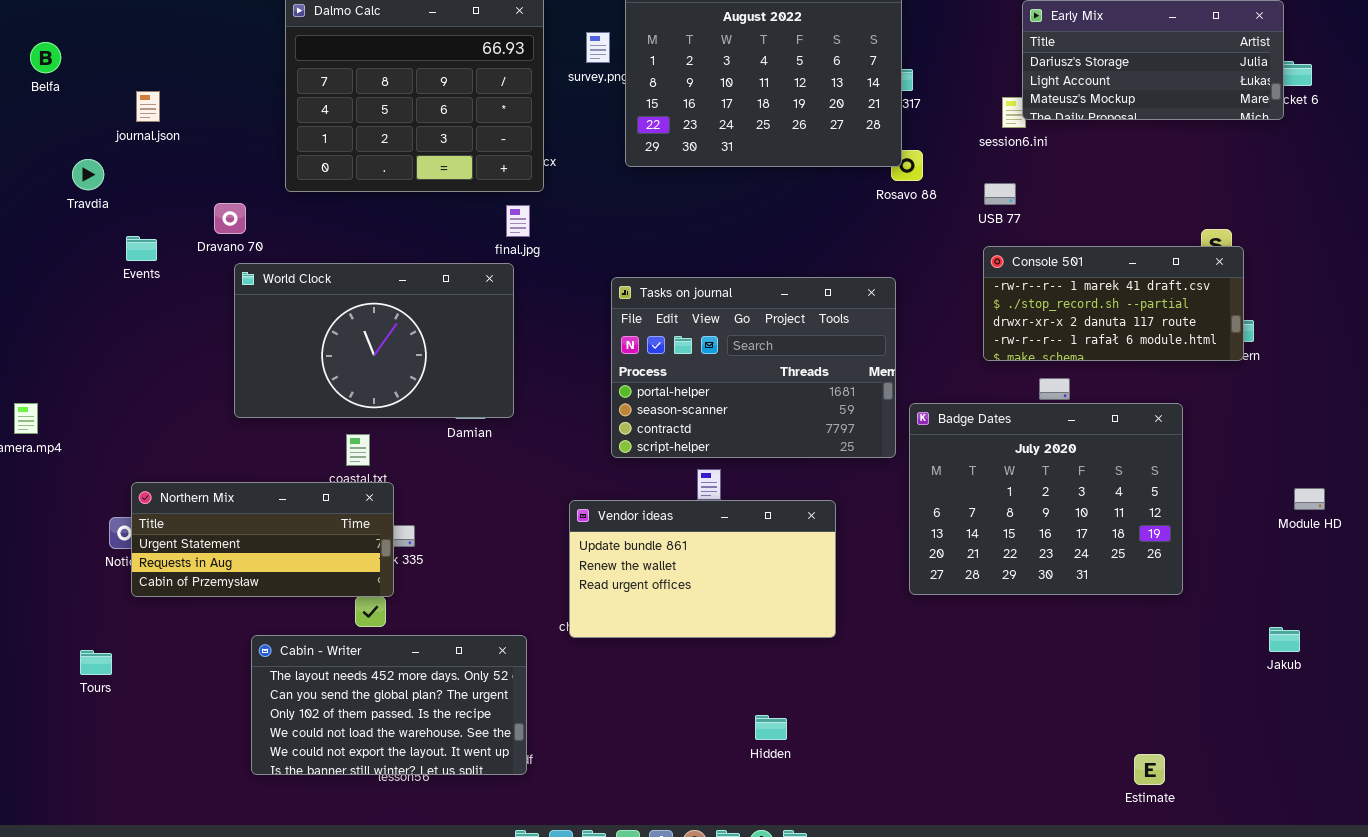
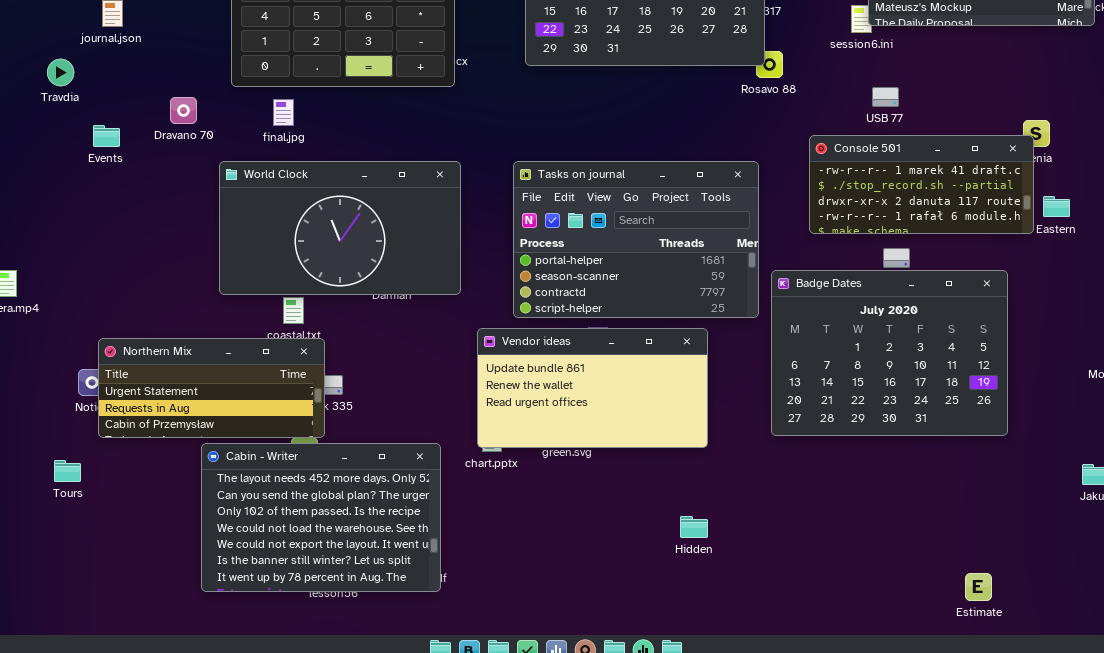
USB 77: [984,183,1016,205] -> [872,87,899,107], moved
final.jpg: [506,205,530,237] -> [273,99,294,126], moved
Console 501: [983,246,1244,361] -> [809,135,1034,234], moved
World Clock: [234,263,514,418] -> [219,161,461,295], moved
Vendor ideas: [569,500,836,638] -> [477,328,708,448], moved
Cabin - Writer: [251,635,527,775] -> [201,443,441,592], resized
Tours: [80,650,112,675] -> [54,460,81,482], moved
Hidden: [755,715,787,740] -> [680,516,708,538], moved

